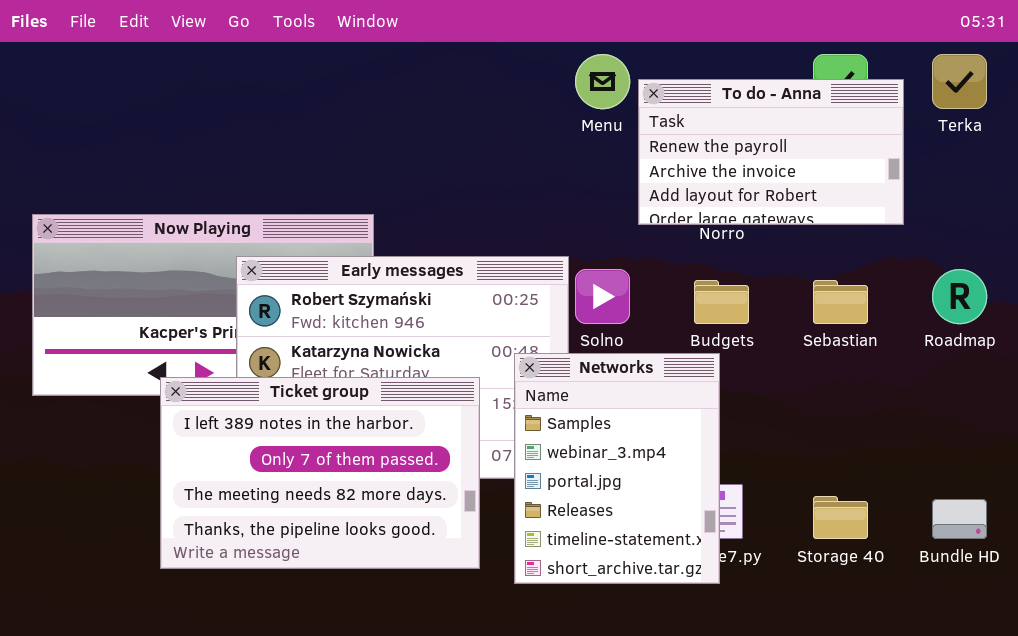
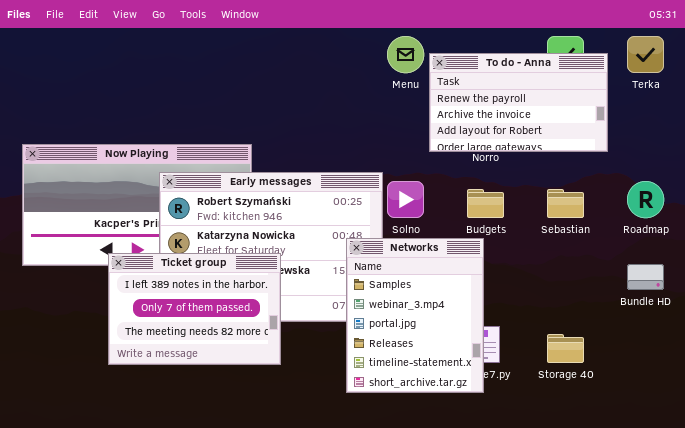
Ticket group: [160,377,480,569] -> [108,253,281,365], resized
Bundle HD: [932,499,987,539] -> [627,264,664,290], moved

